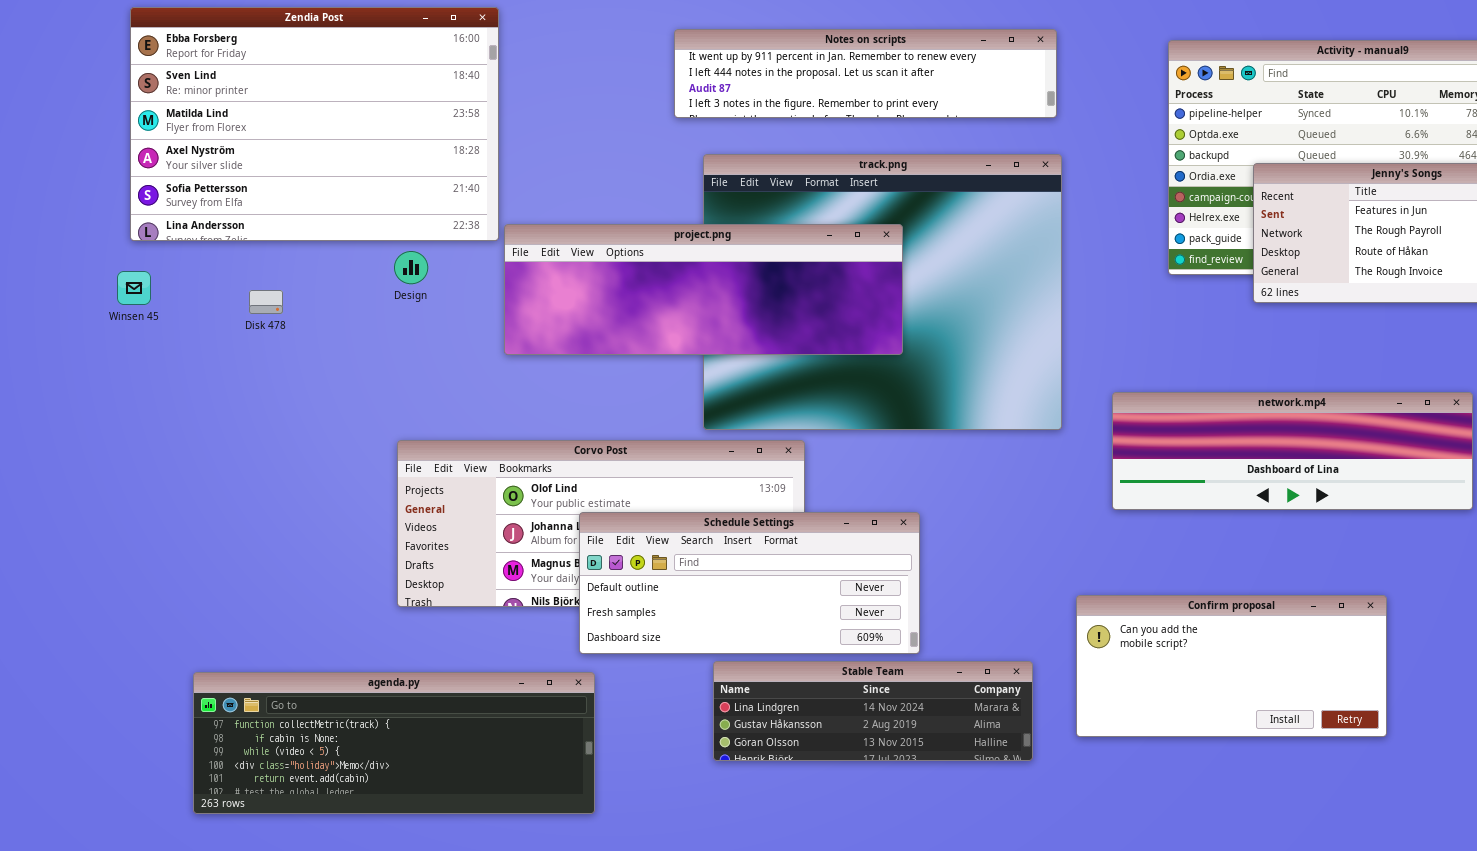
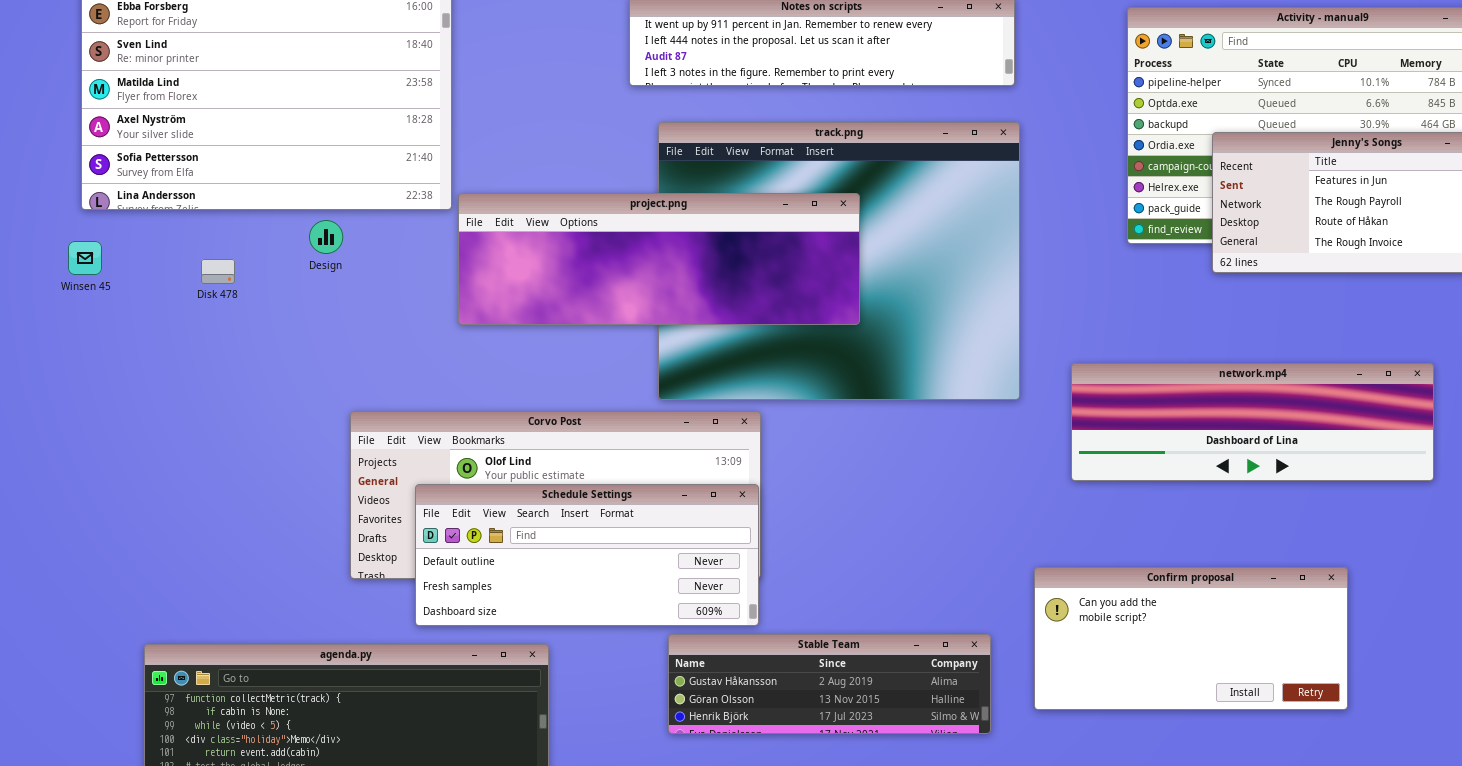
Design: [394,251,428,284] -> [309,220,343,254], moved
Schedule Settings: [579,512,920,654] -> [415,484,759,626], moved
Stable Team: [713,661,1033,761] -> [668,634,991,734], scrolled down 1 row

